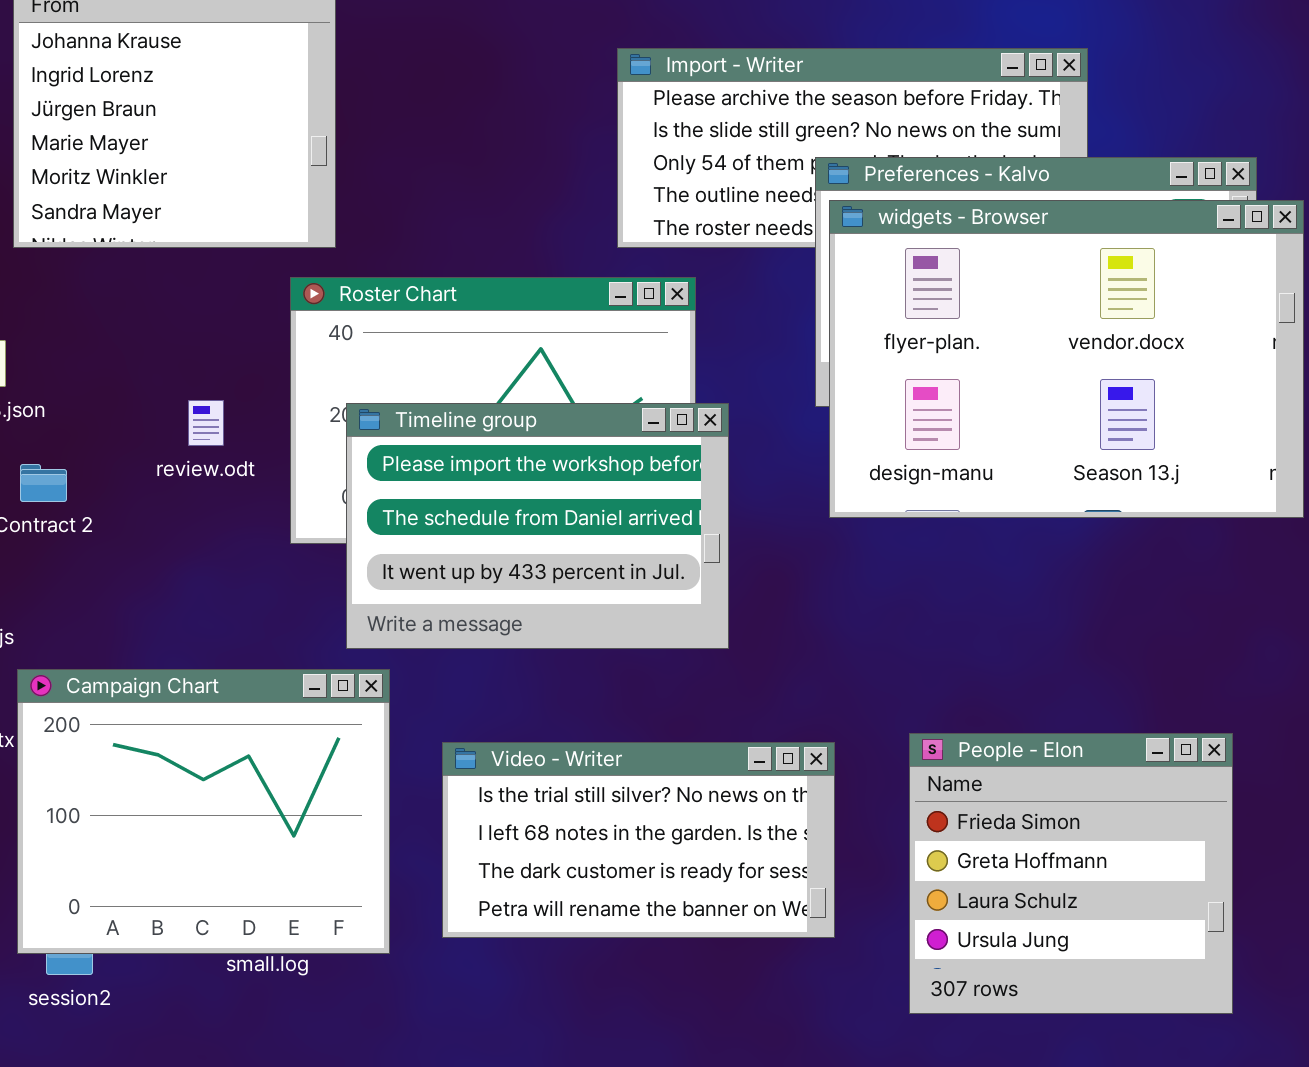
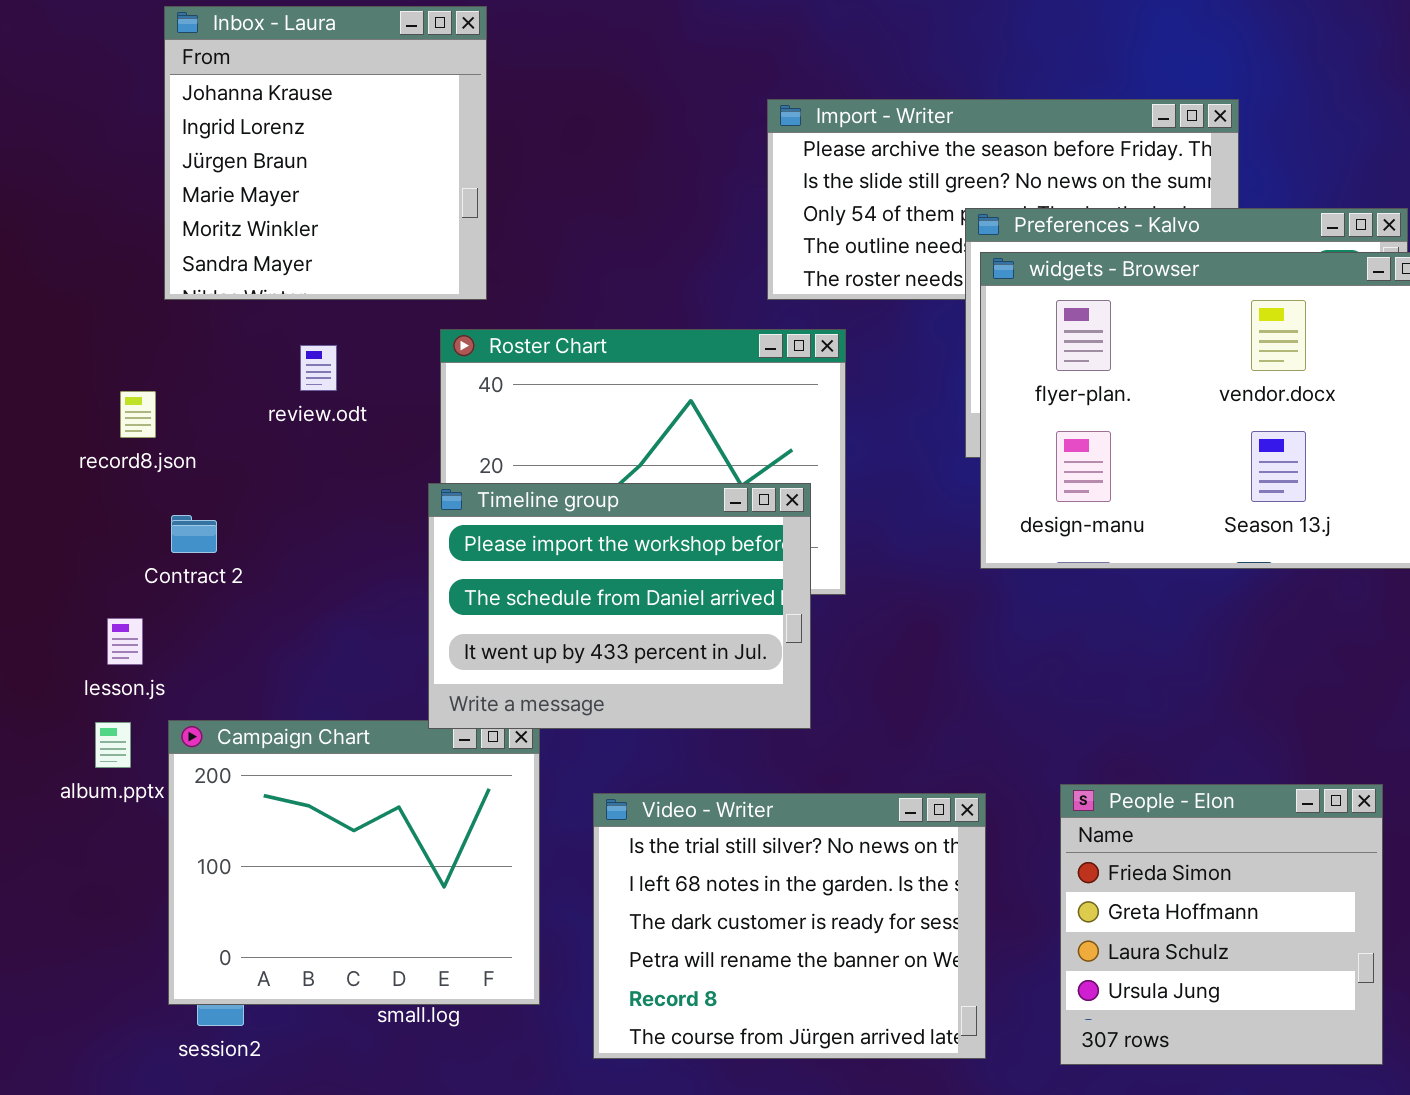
review.odt: [188,400,224,446] -> [300,345,337,391], moved
Timeline group: [346,403,729,649] -> [428,483,811,729], moved
Video - Writer: [442,742,835,938] -> [593,793,986,1059], resized

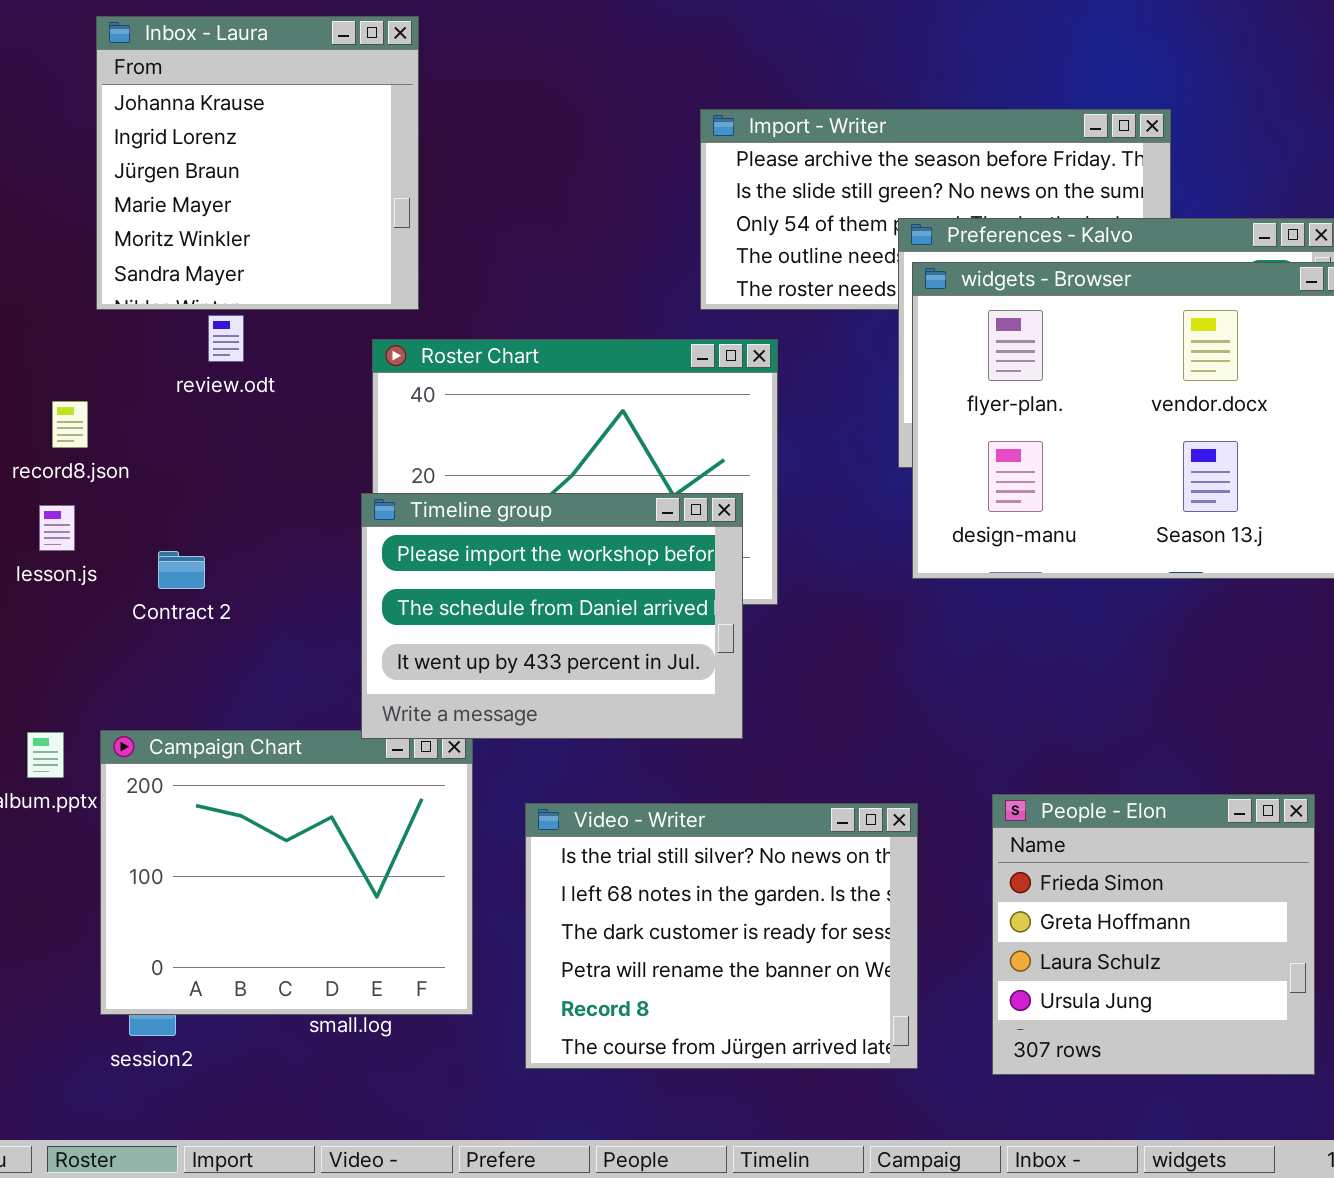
review.odt: [300,345,337,391] -> [208,315,244,362], moved
Contract 2: [171,515,217,553] -> [158,551,205,589], moved
lesson.js: [107,618,143,665] -> [39,505,75,551], moved

